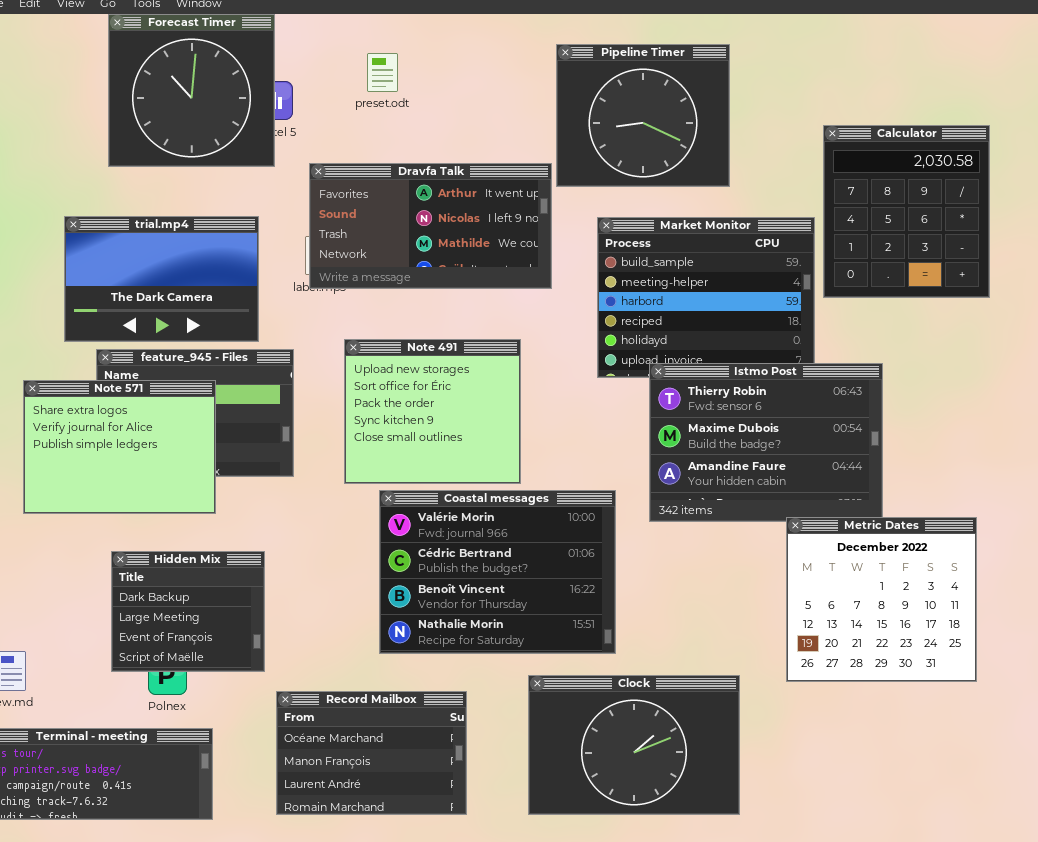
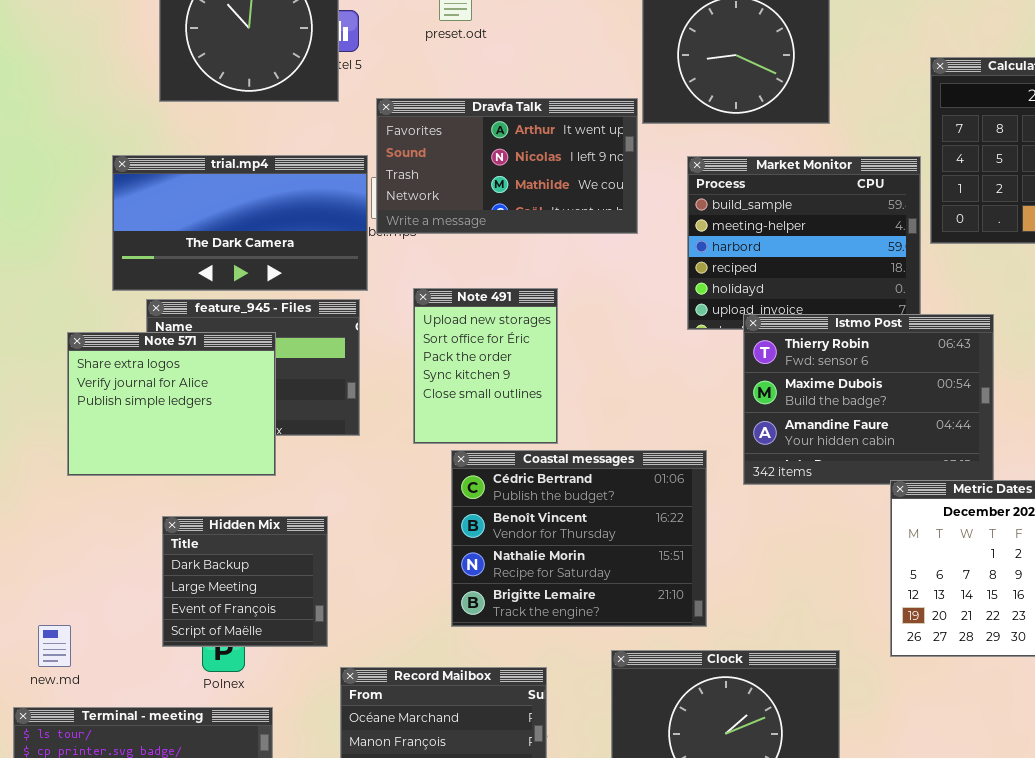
trial.mp4: [64,216,259,342] -> [112,155,368,291], resized
Note 491: [344,339,521,484] -> [413,288,558,444], resized
Coastal messages: [379,490,616,654] -> [451,450,707,627], scrolled down 1 row

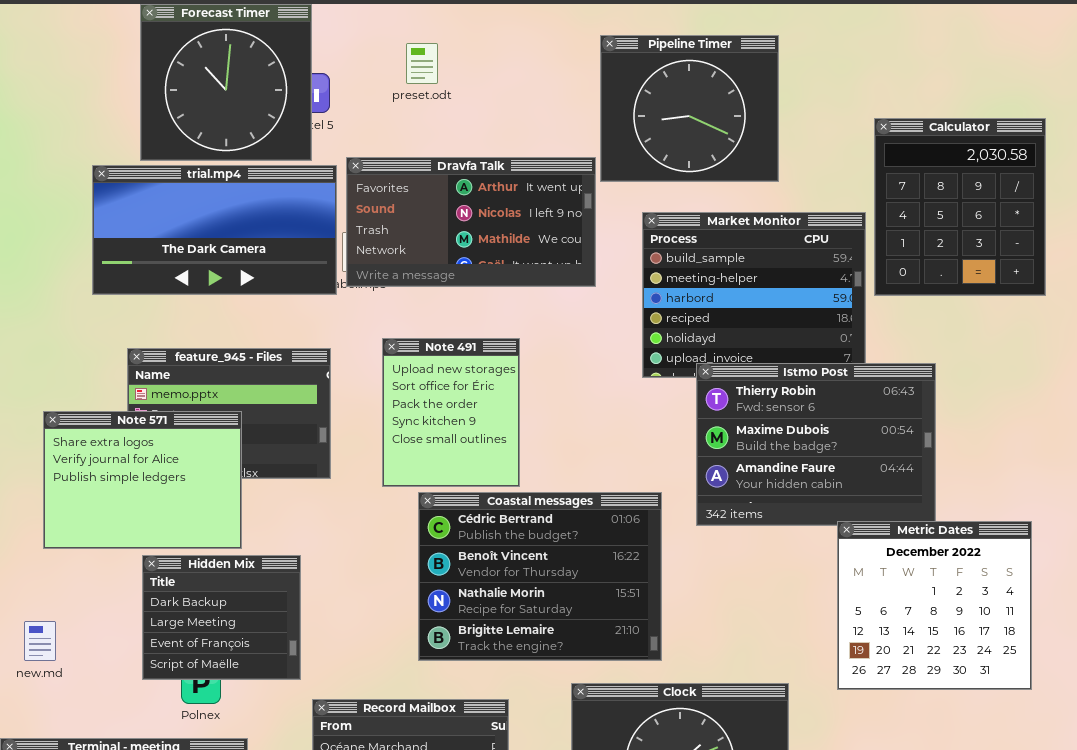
trial.mp4: [112,155,368,291] -> [92,165,337,295], moved
Note 571: [67,332,276,476] -> [43,411,242,549], moved
new.md: [38,625,71,667] -> [24,621,56,661], moved

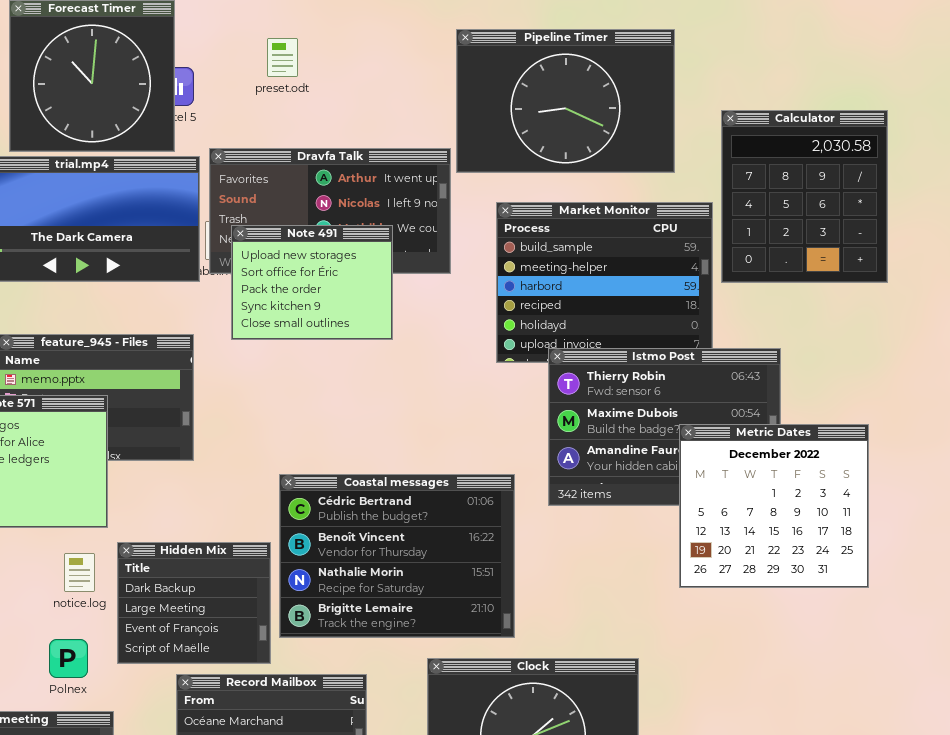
Pipeline Timer: [600,35,779,182] -> [456,29,675,173], resized
Note 491: [382,338,520,487] -> [231,225,393,340], moved, resized
Metric Dates: [837,521,1032,690] -> [679,424,869,588], moved
Hidden Mix: [142,555,301,680] -> [117,542,271,664], moved

